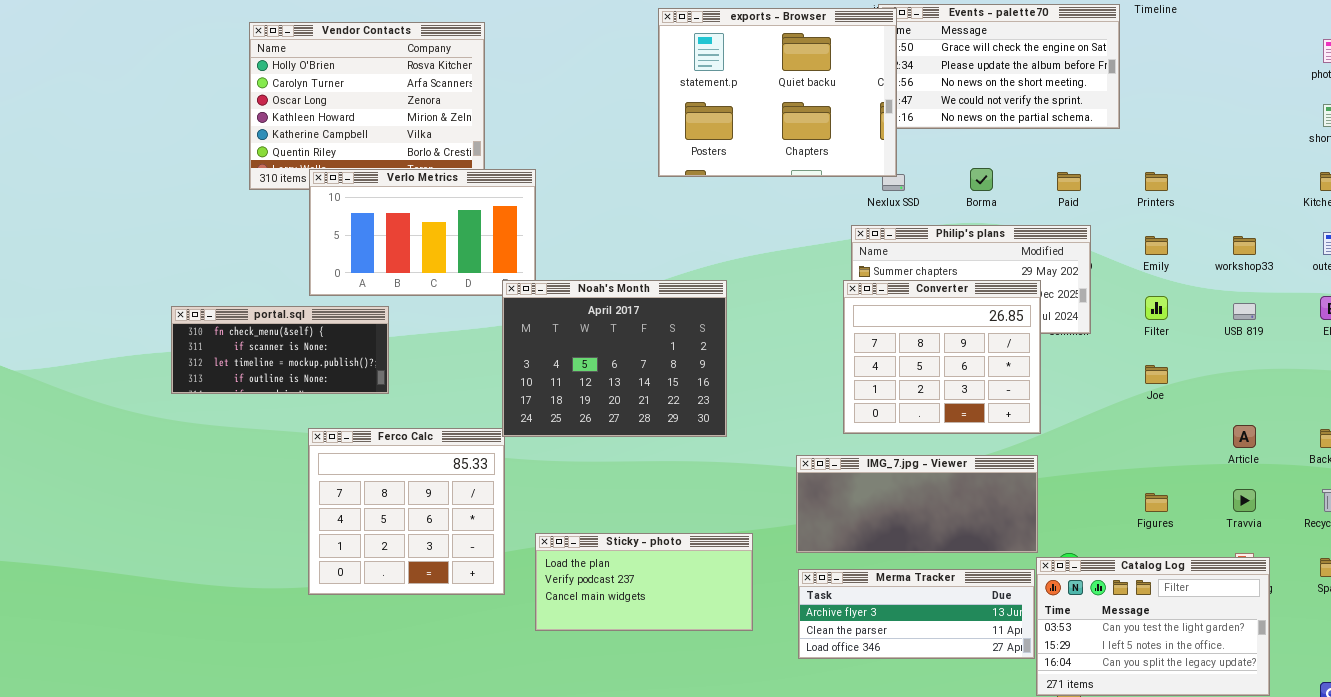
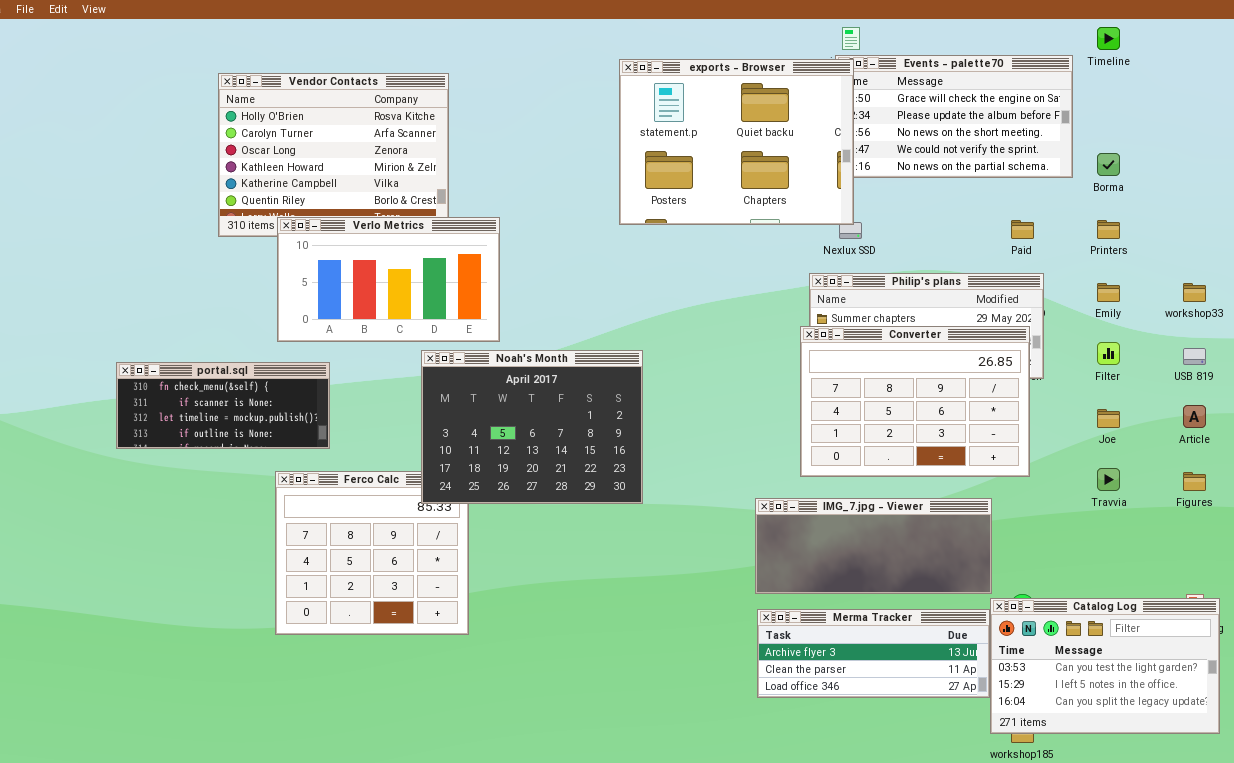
Borma: [970,168,993,191] -> [1097,153,1120,176], moved
Converter: [843,280,1041,434] -> [800,326,1030,477], resized
Noah's Month: [502,280,727,437] -> [421,350,643,504], moved
portal.sql: [171,306,389,394] -> [116,362,330,449], moved
Article: [1233,425,1256,448] -> [1183,405,1206,428], moved
Travvia: [1233,489,1256,512] -> [1097,468,1120,491], moved
Figures: [1145,493,1168,512] -> [1183,472,1206,491], moved
Sticky - photo: [535,533,753,631] -> none, closed

